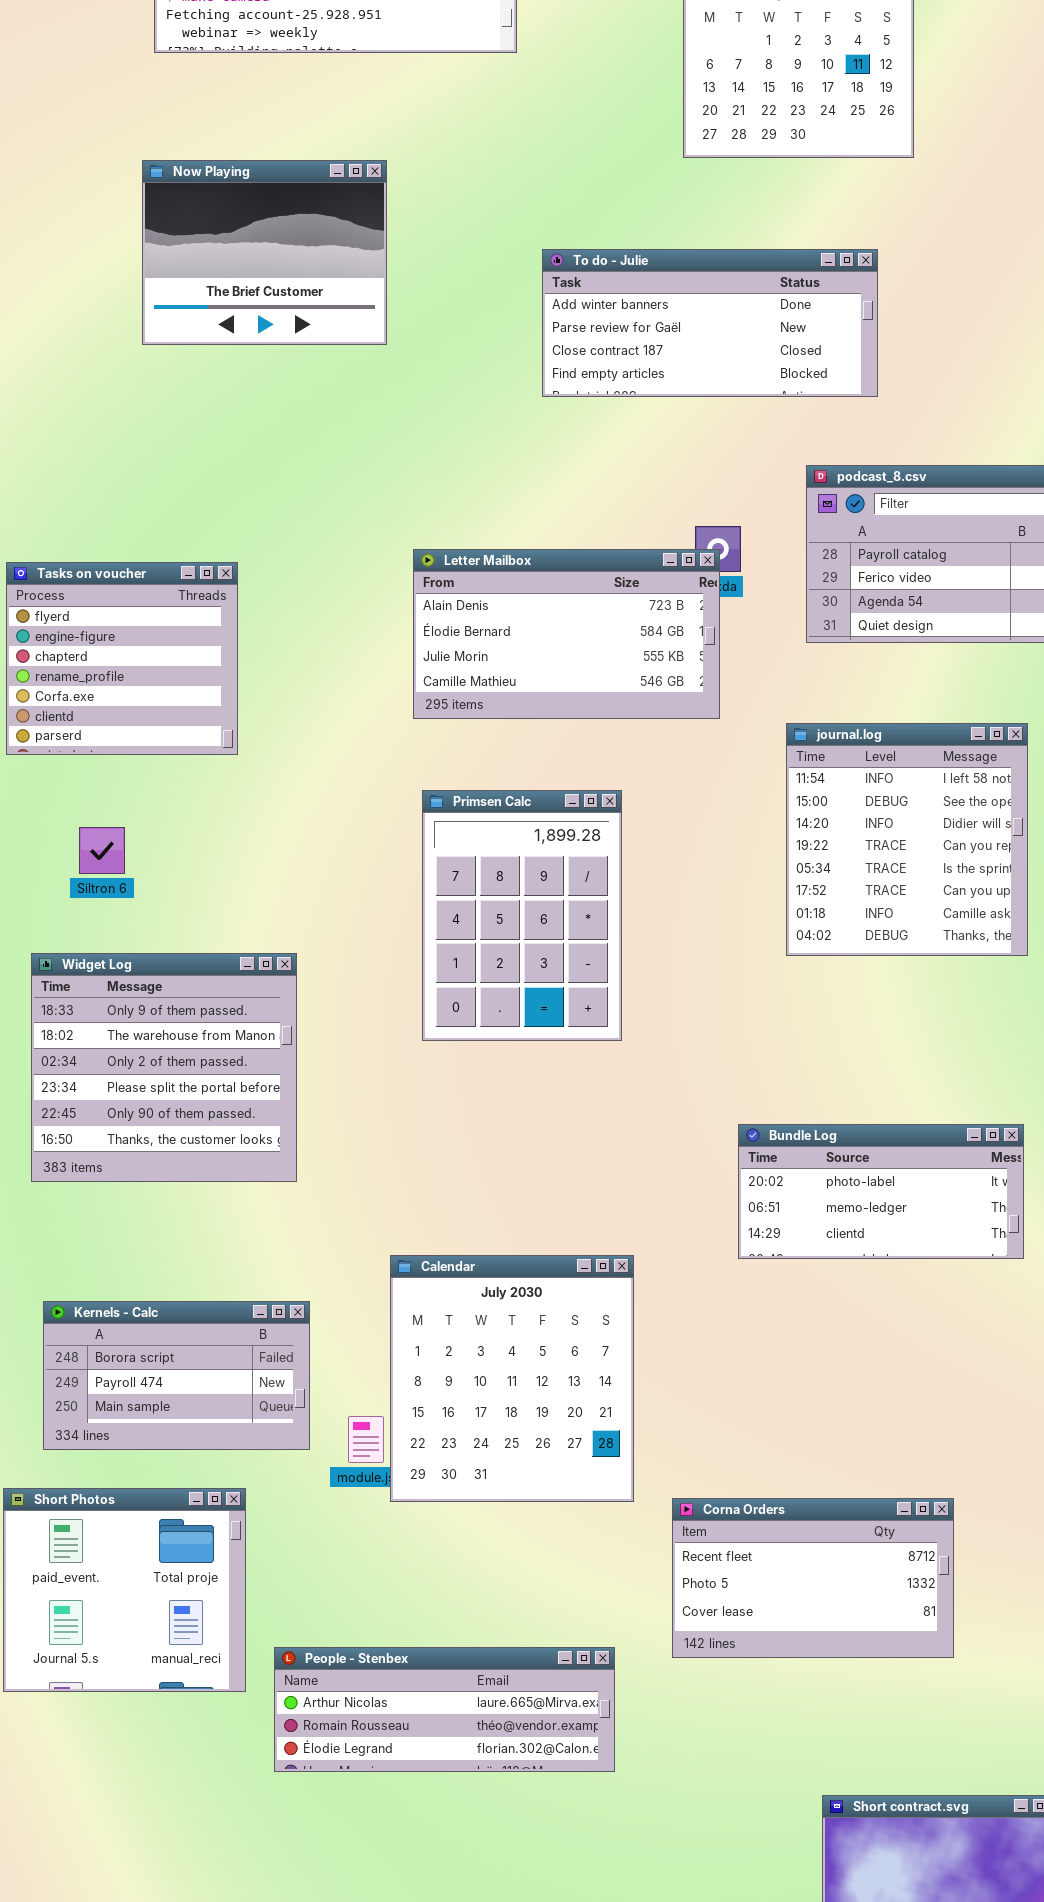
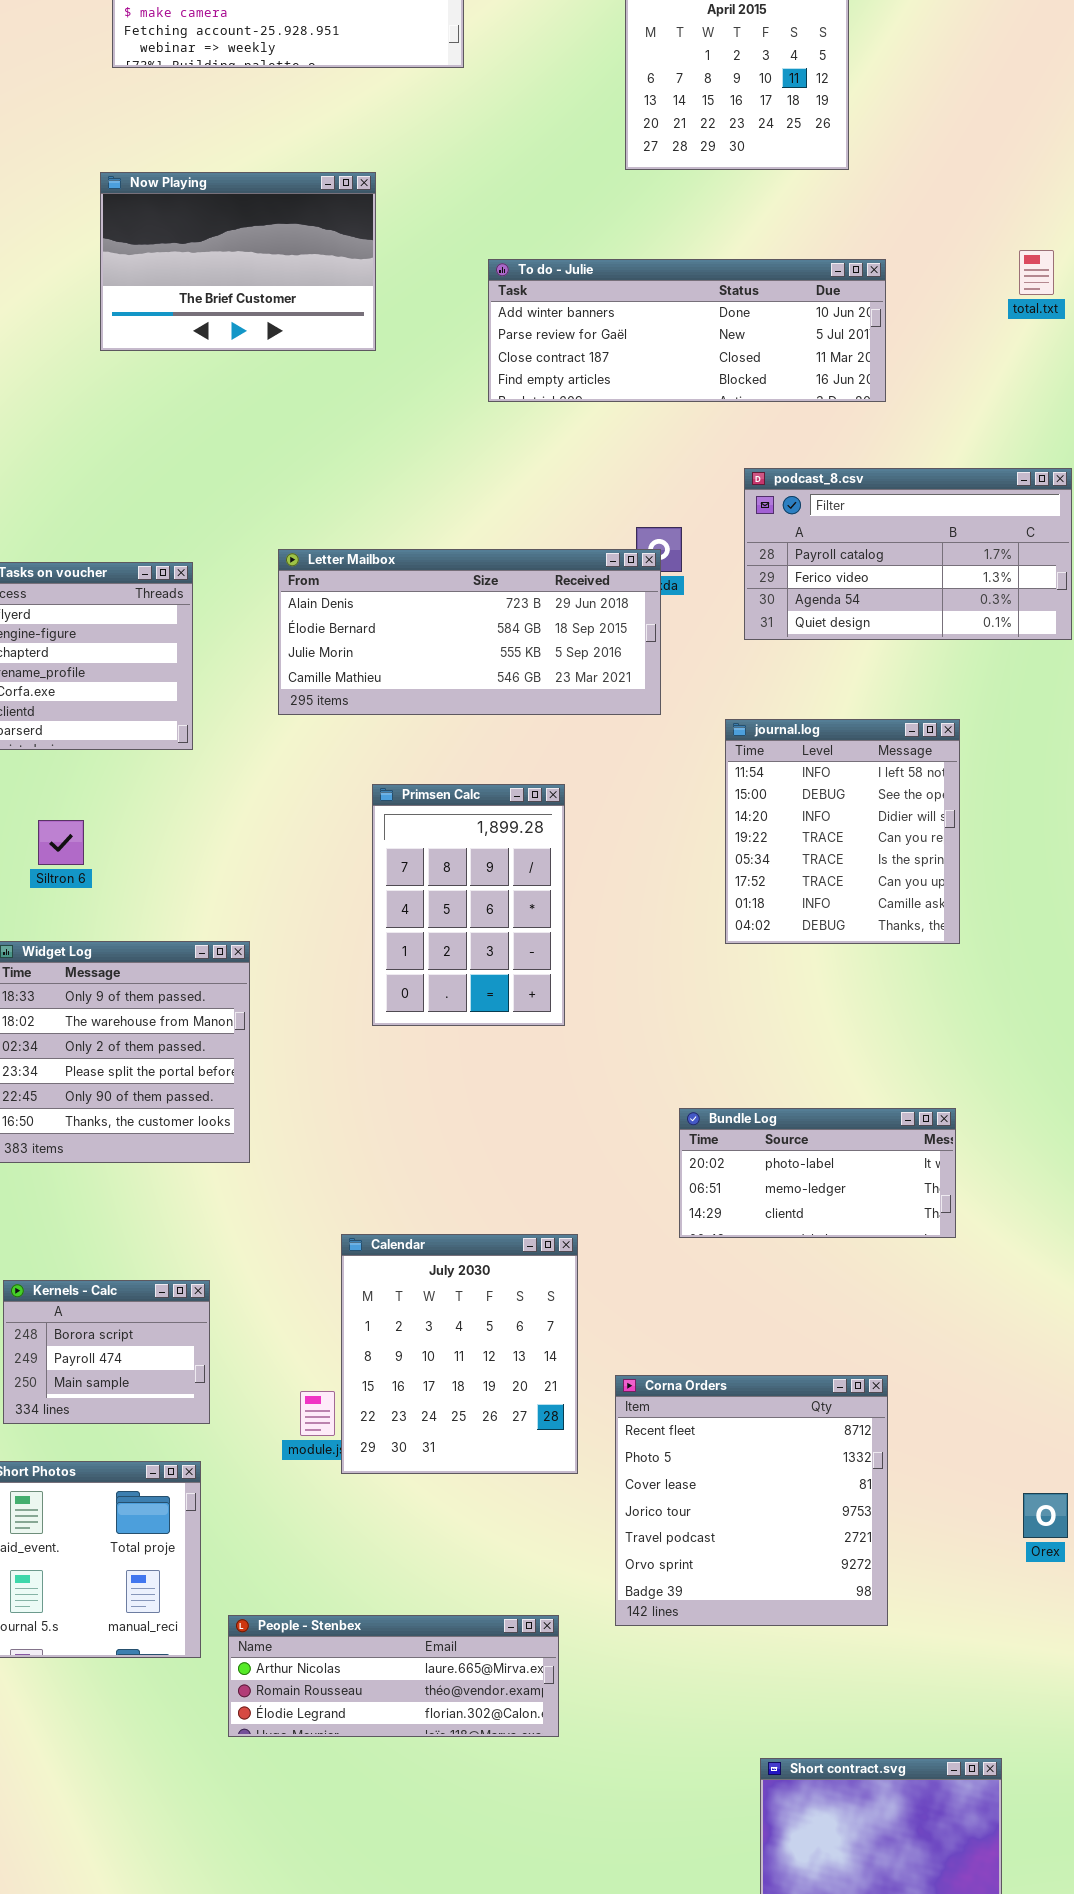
Now Playing: [142,160,387,345] -> [100,172,376,351], resized
To do - Julie: [542,249,878,397] -> [488,259,886,402], resized
Letter Mailbox: [413,549,720,719] -> [278,549,661,715], resized
Kernels - Calc: [43,1301,310,1450] -> [3,1280,210,1424], resized
Corna Orders: [672,1498,954,1658] -> [615,1375,888,1626], resized

